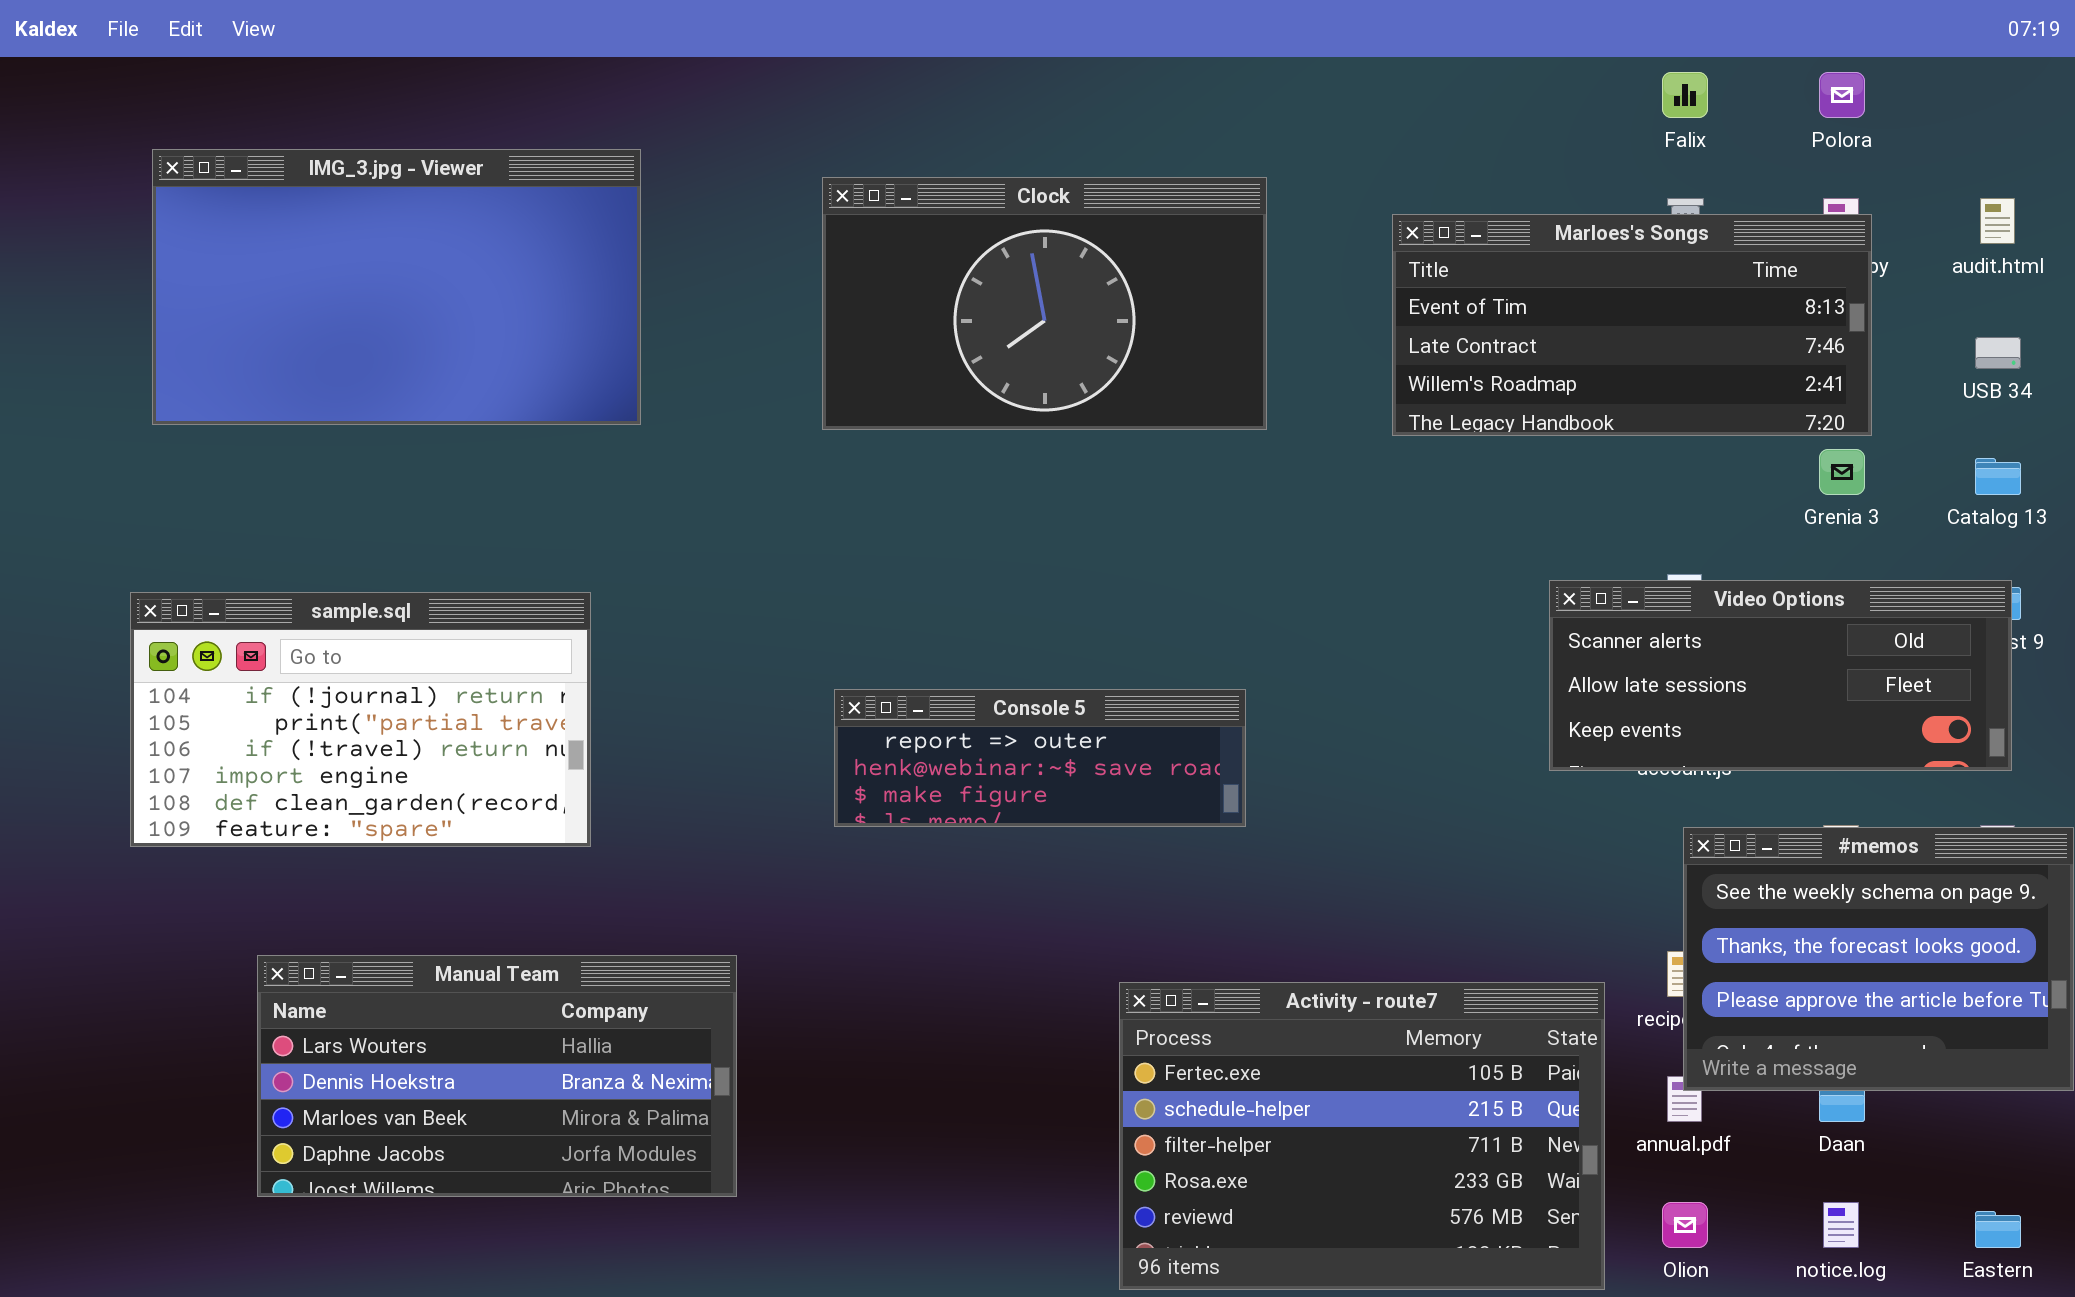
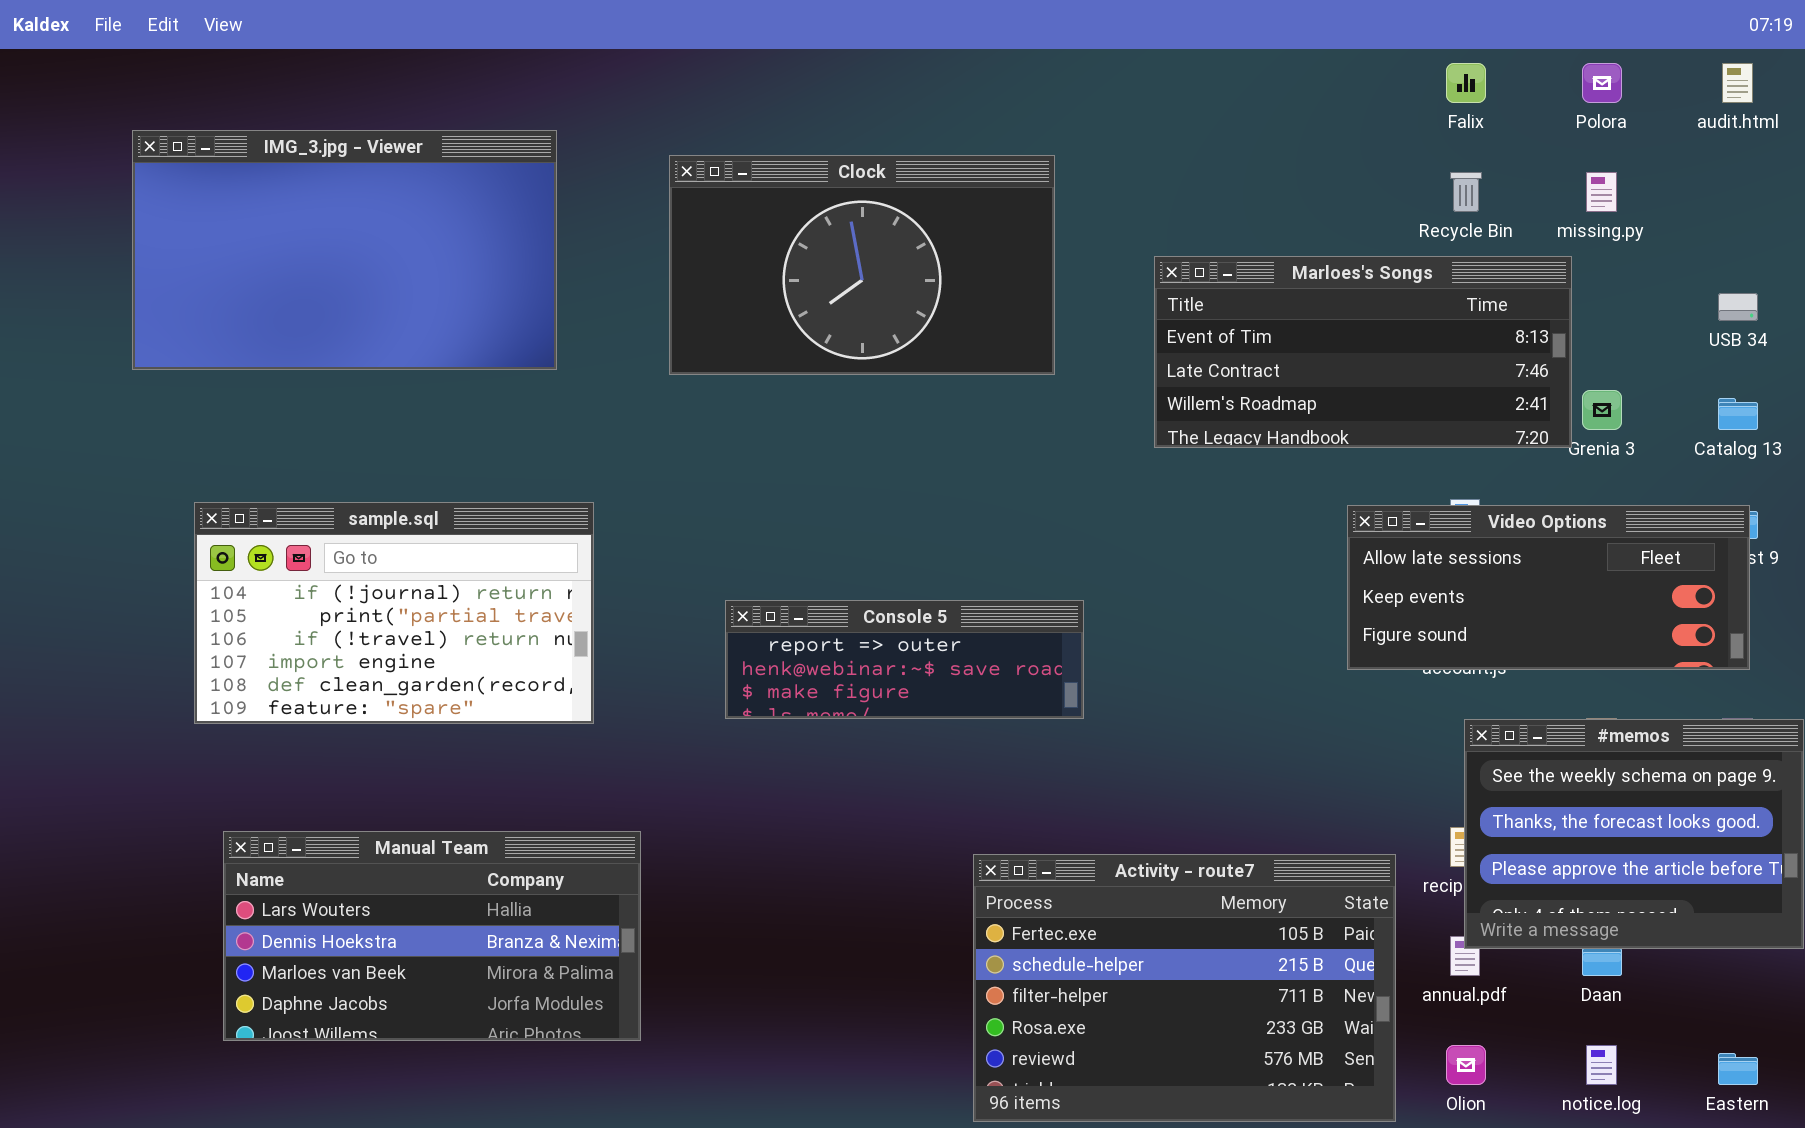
Clock: [822,177,1267,430] -> [669,155,1055,375], moved
audit.html: [1980,198,2015,244] -> [1722,63,1753,103], moved
Marloes's Songs: [1392,214,1872,436] -> [1154,256,1572,448], moved
Video Options: [1549,580,2012,771] -> [1347,505,1750,670], scrolled down 1 row
sample.sql: [130,592,591,847] -> [194,502,594,724], moved

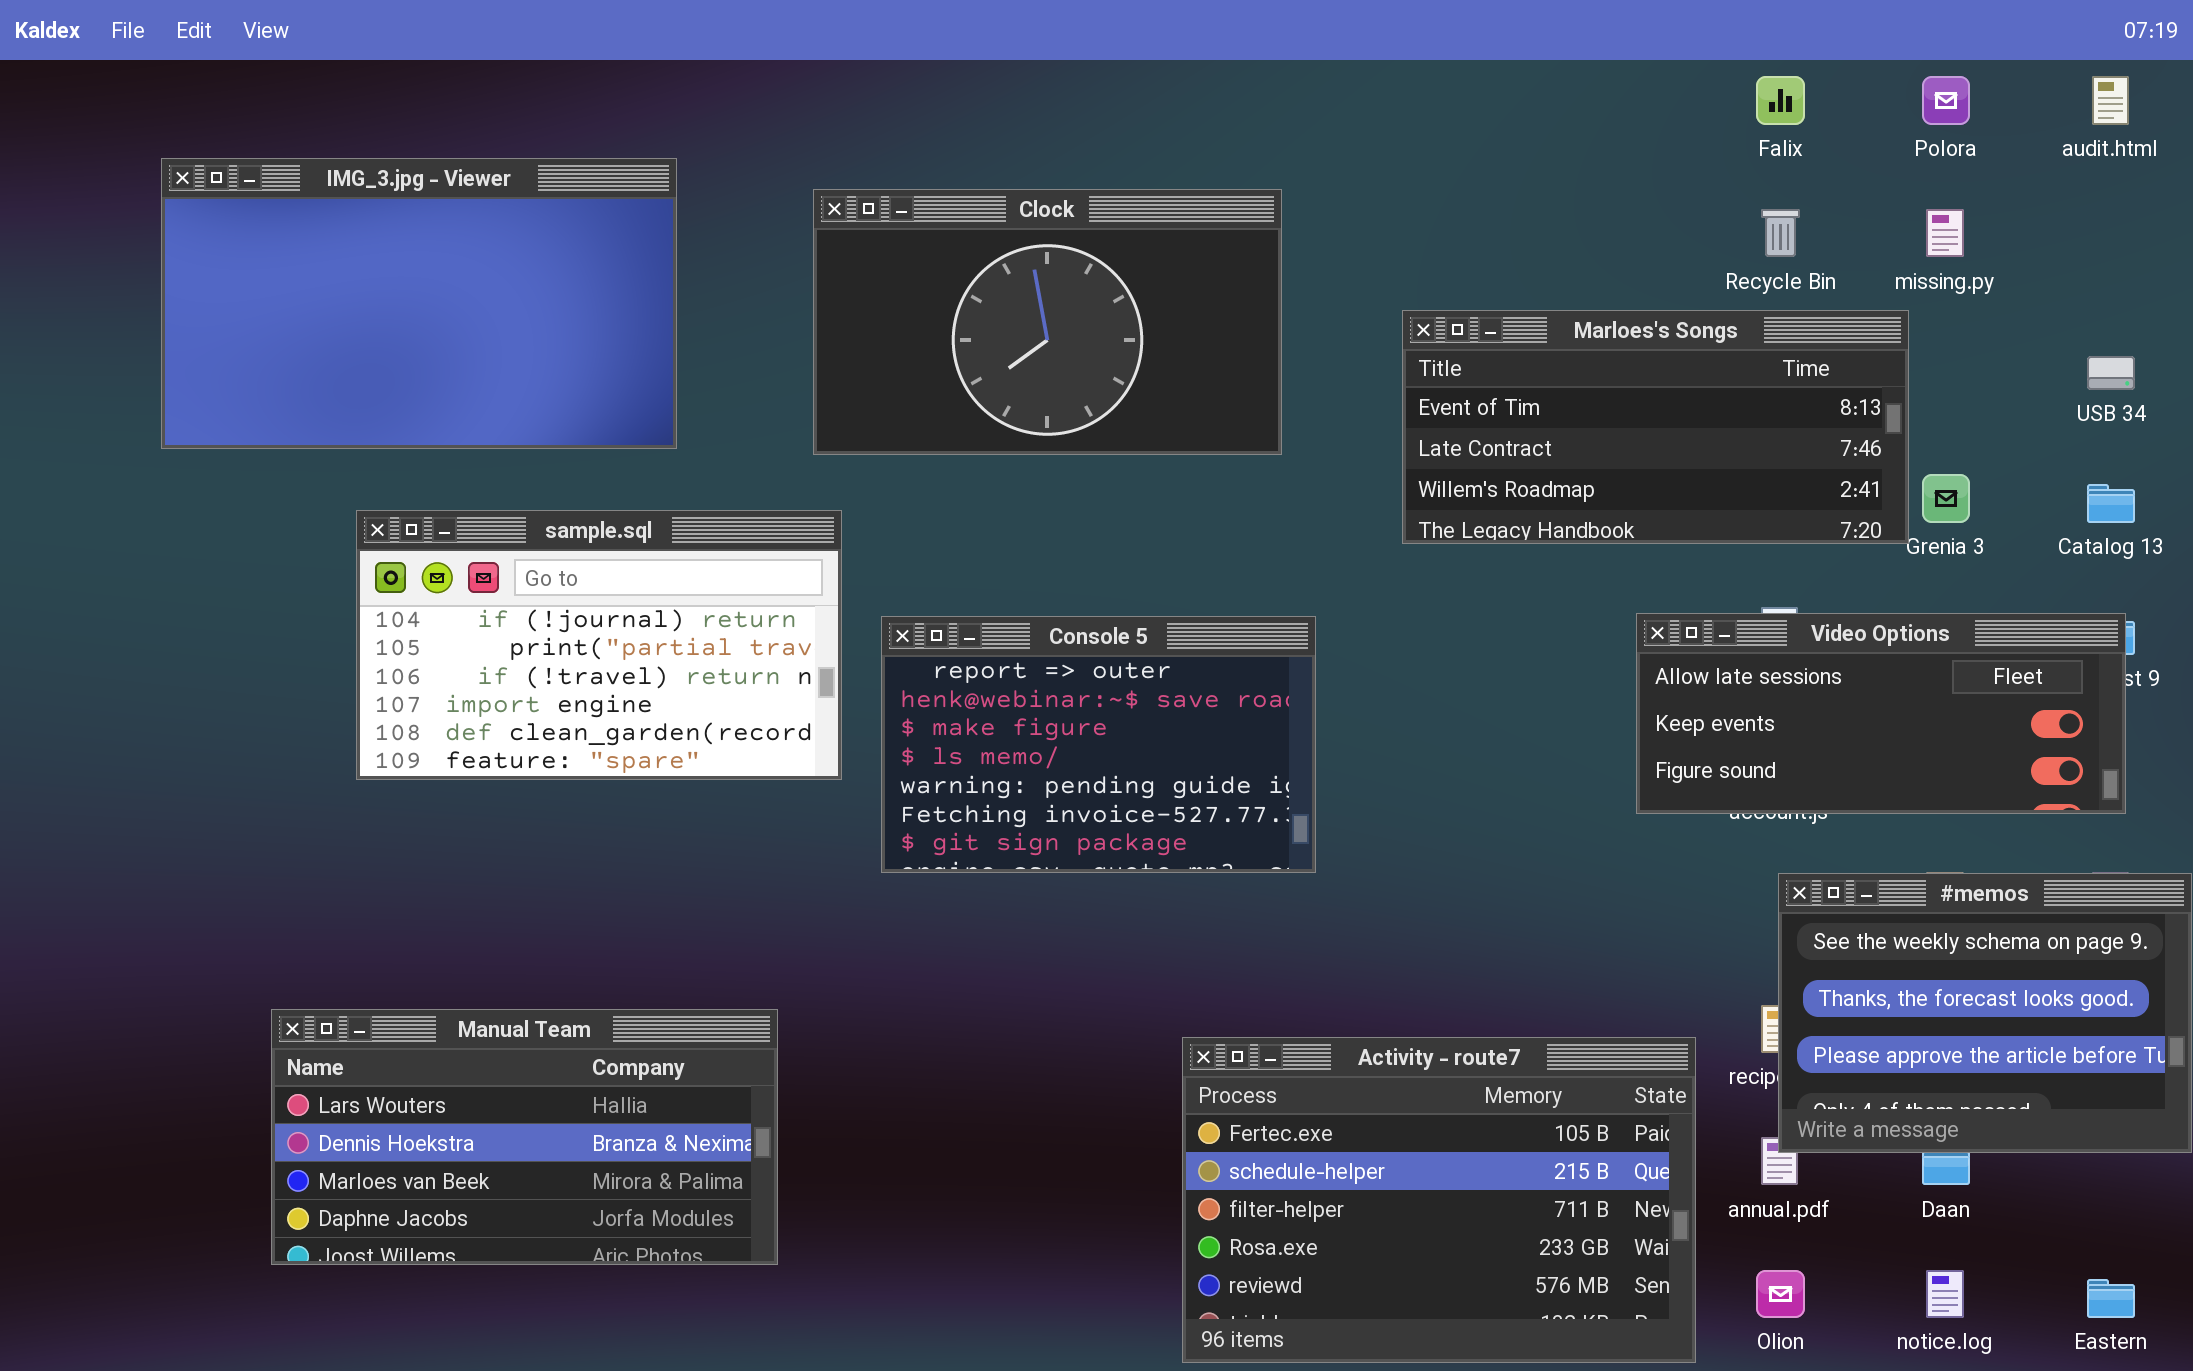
sample.sql: [194,502,594,724] -> [356,510,842,780], moved
Console 5: [725,600,1084,719] -> [881,616,1316,873], resized

